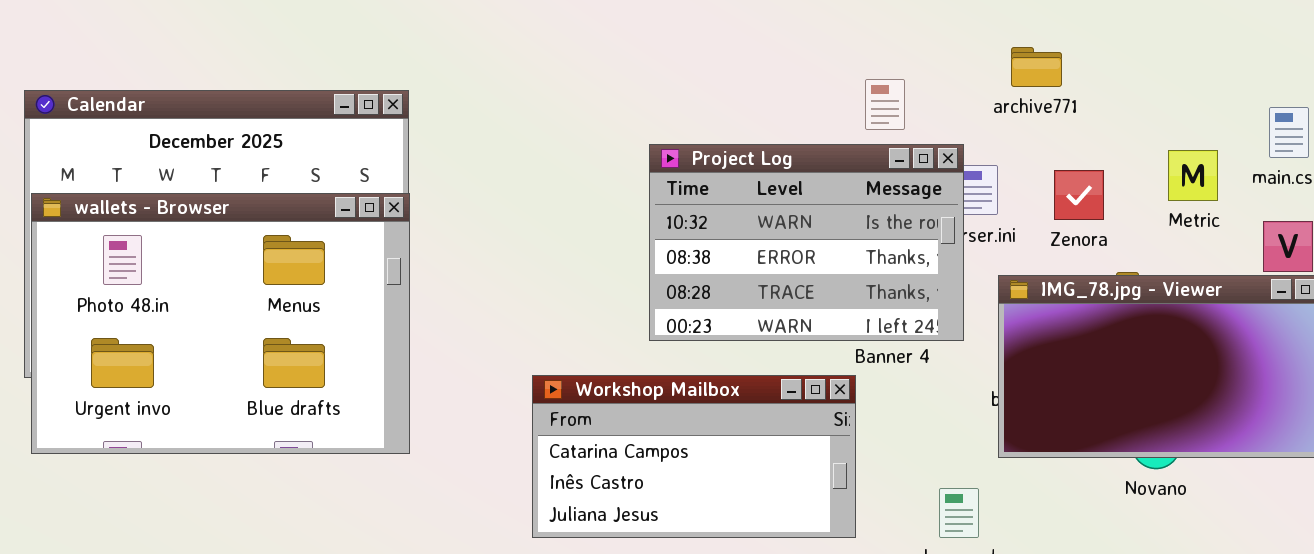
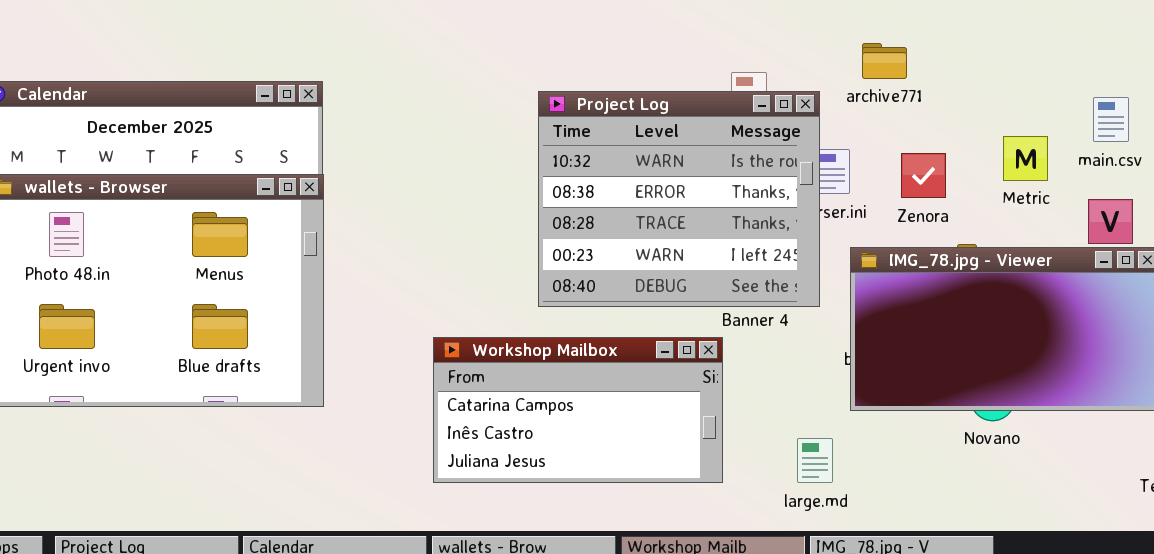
Project Log: [649,144,964,341] -> [538,91,820,307], resized

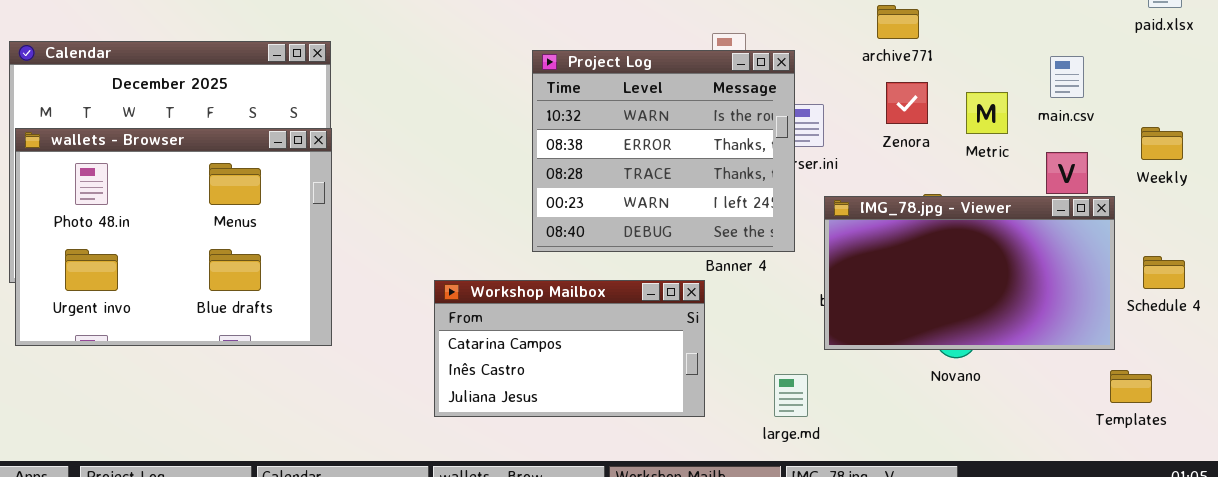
archive771: [862,43,907,79] -> [877,5,919,39], moved
Zenora: [901,153,946,198] -> [886,82,928,124], moved

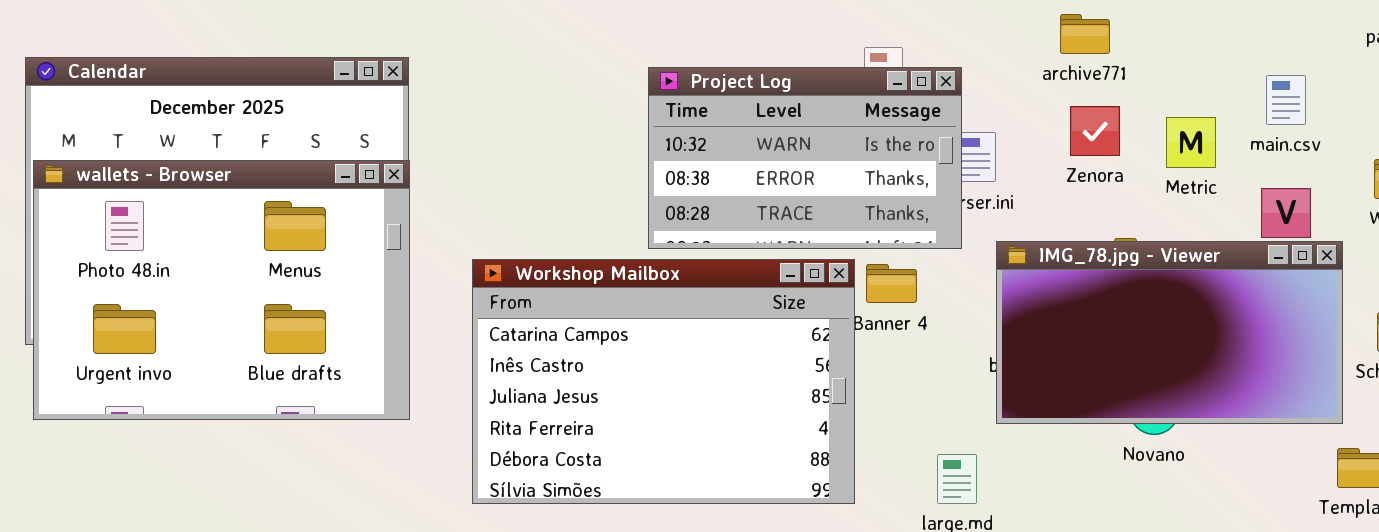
Project Log: [532,50,795,252] -> [648,67,962,249], resized
Workshop Mailbox: [434,280,705,417] -> [472,259,855,504], resized

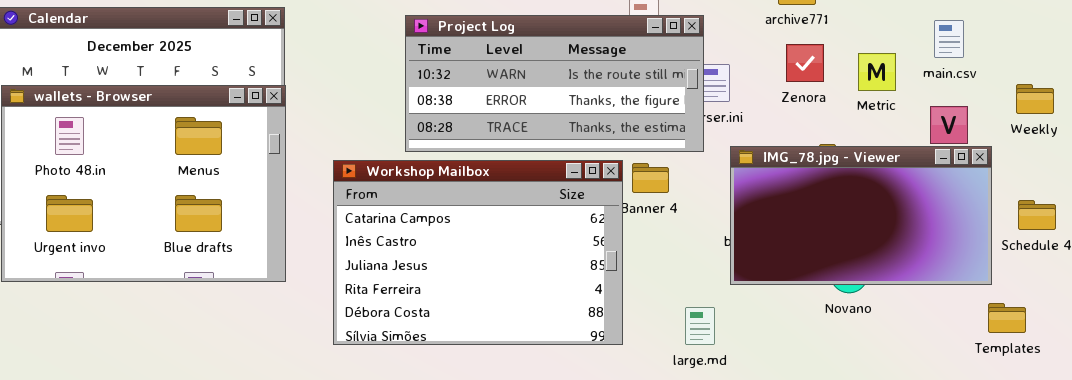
Project Log: [648,67,962,249] -> [405,15,704,152], resized

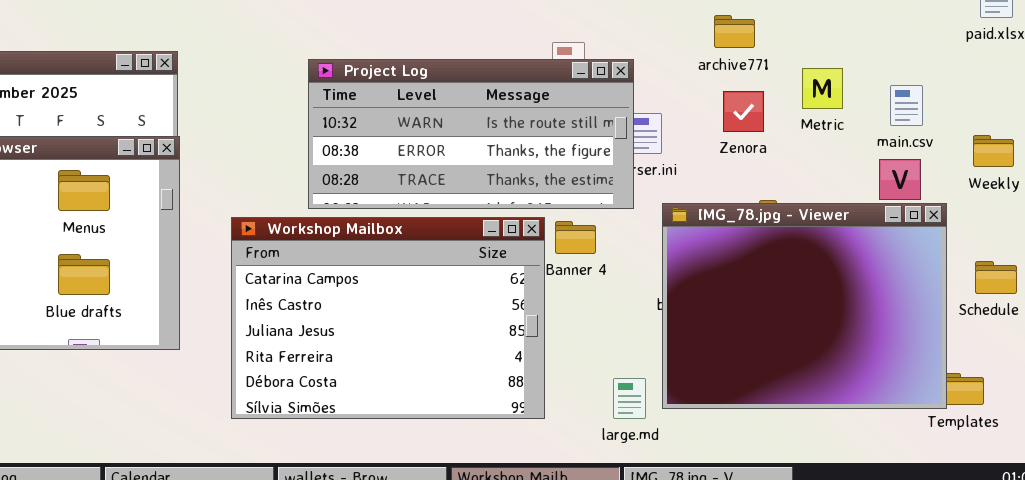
main.csv: [934,20,964,58] -> [890,85,923,126], moved
Metric: [858,53,896,91] -> [802,68,843,109], moved
IMG_78.jpg - Viewer: [730,146,992,285] -> [662,203,947,409], resized

